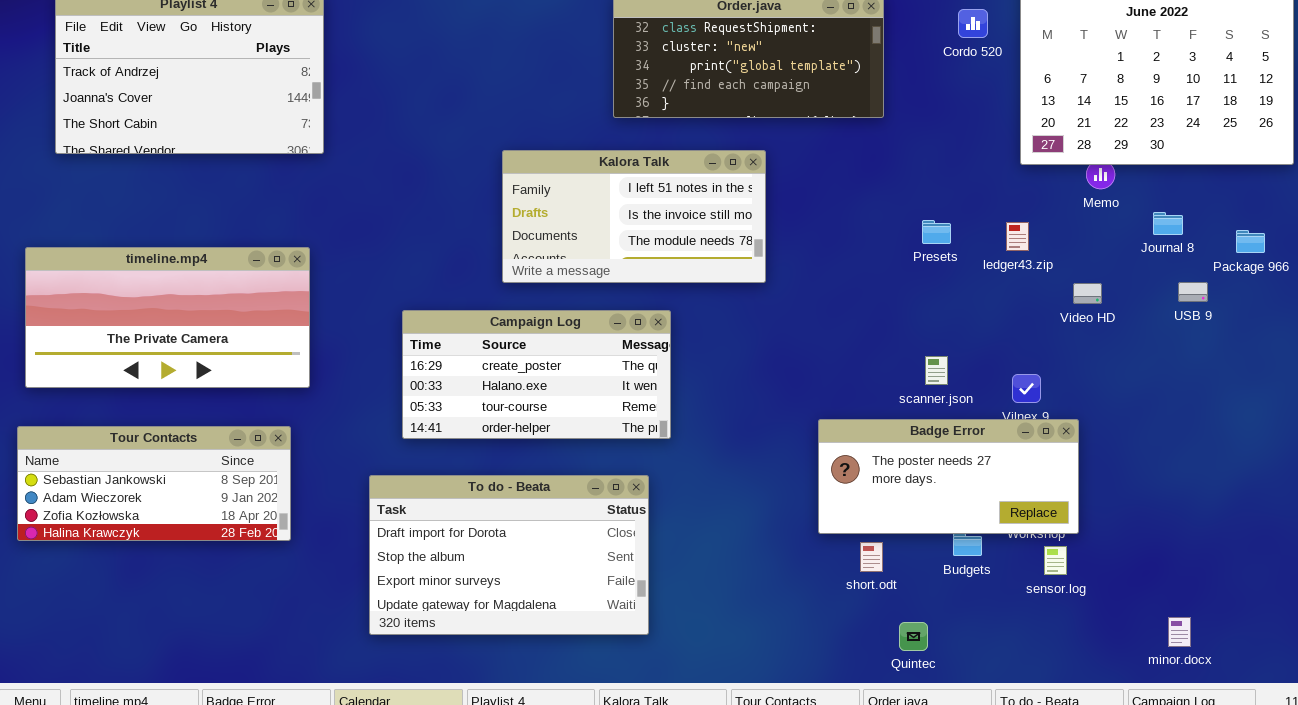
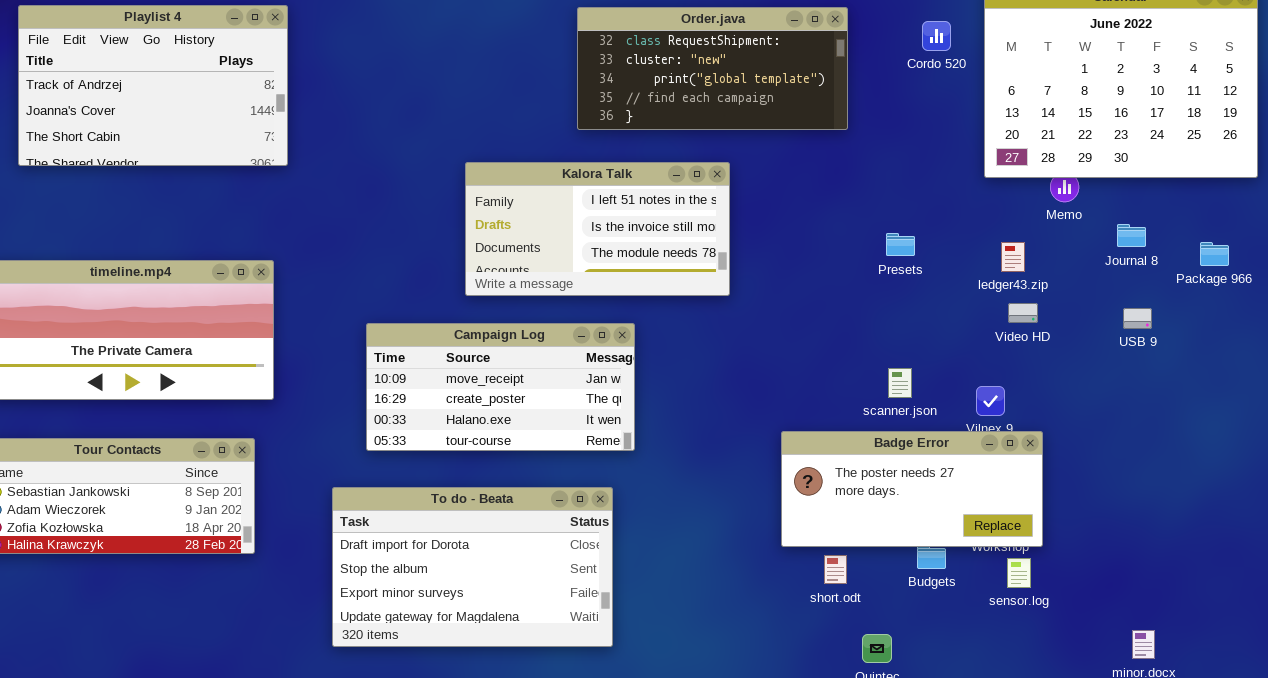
ledger43.zip: [1006,222,1029,251] -> [1001,242,1025,272], moved
USB 9: [1178,282,1208,302] -> [1123,308,1152,329], moved
Video HD: [1073,283,1102,304] -> [1008,303,1038,323], moved
Campaign Log: [402,310,671,439] -> [366,323,635,451], scrolled up 1 row

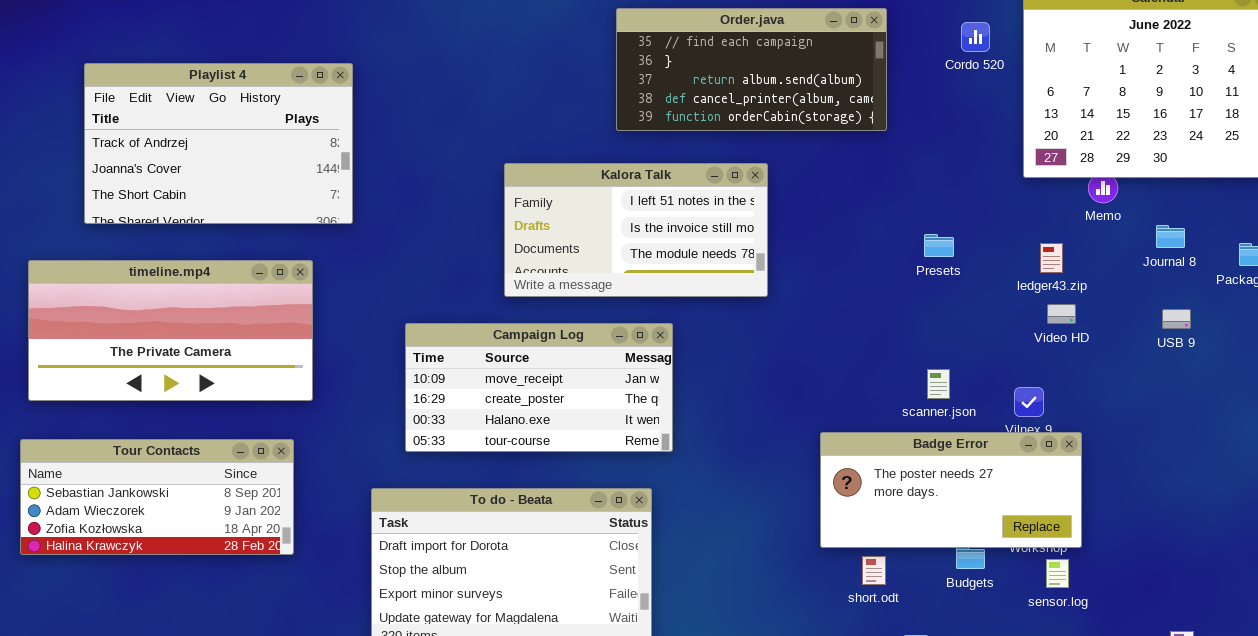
Playlist 4: [18,5,288,166] -> [84,63,353,224], moved
Order.java: [577,7,848,130] -> [616,8,887,131], scrolled down 3 rows

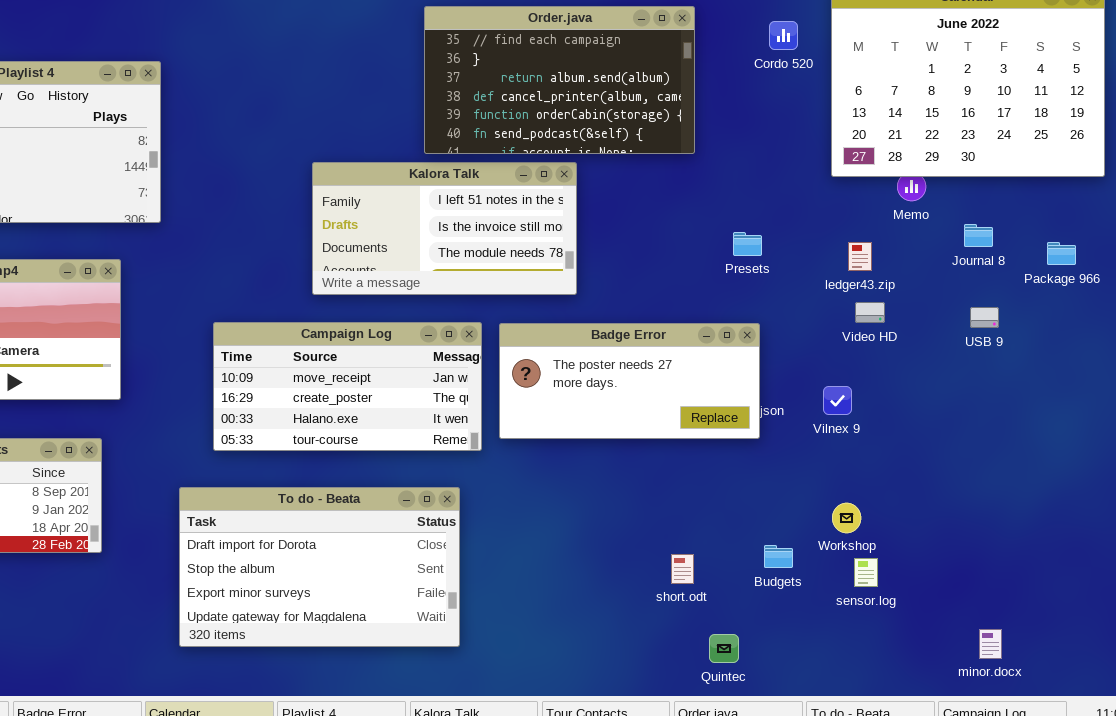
Order.java: [616,8,887,131] -> [424,6,695,154], resized
Badge Error: [820,432,1082,548] -> [499,323,760,439], moved

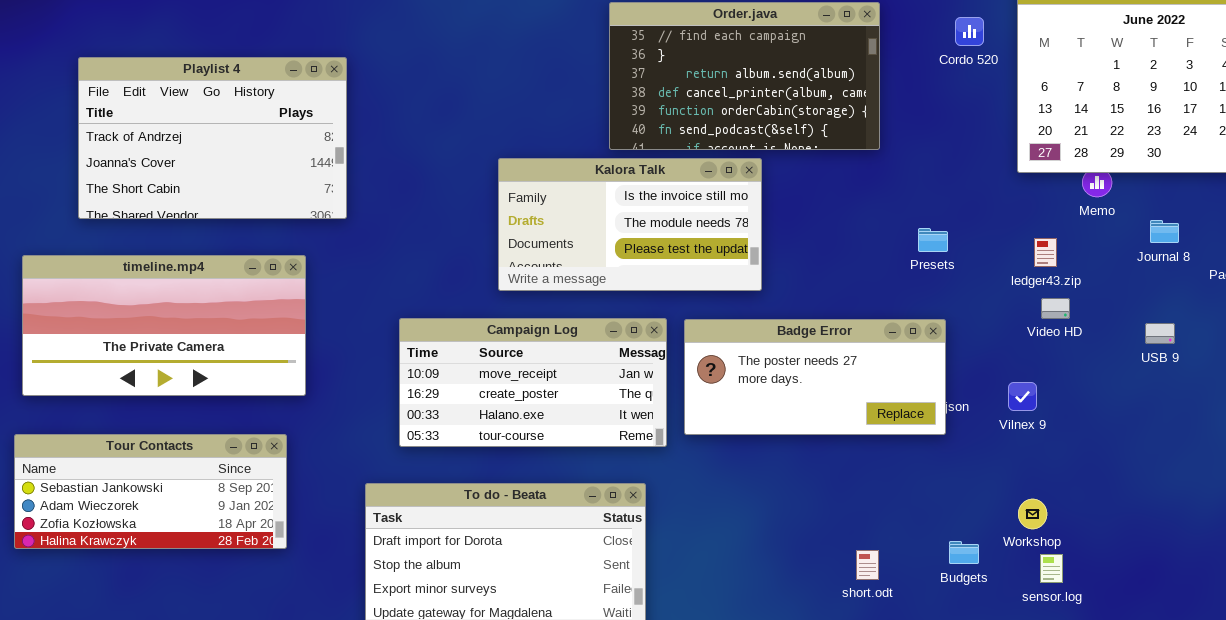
Kalora Talk: [312,162,577,295] -> [498,158,762,291], scrolled down 1 row
USB 9: [970,307,999,328] -> [1145,323,1175,344], moved

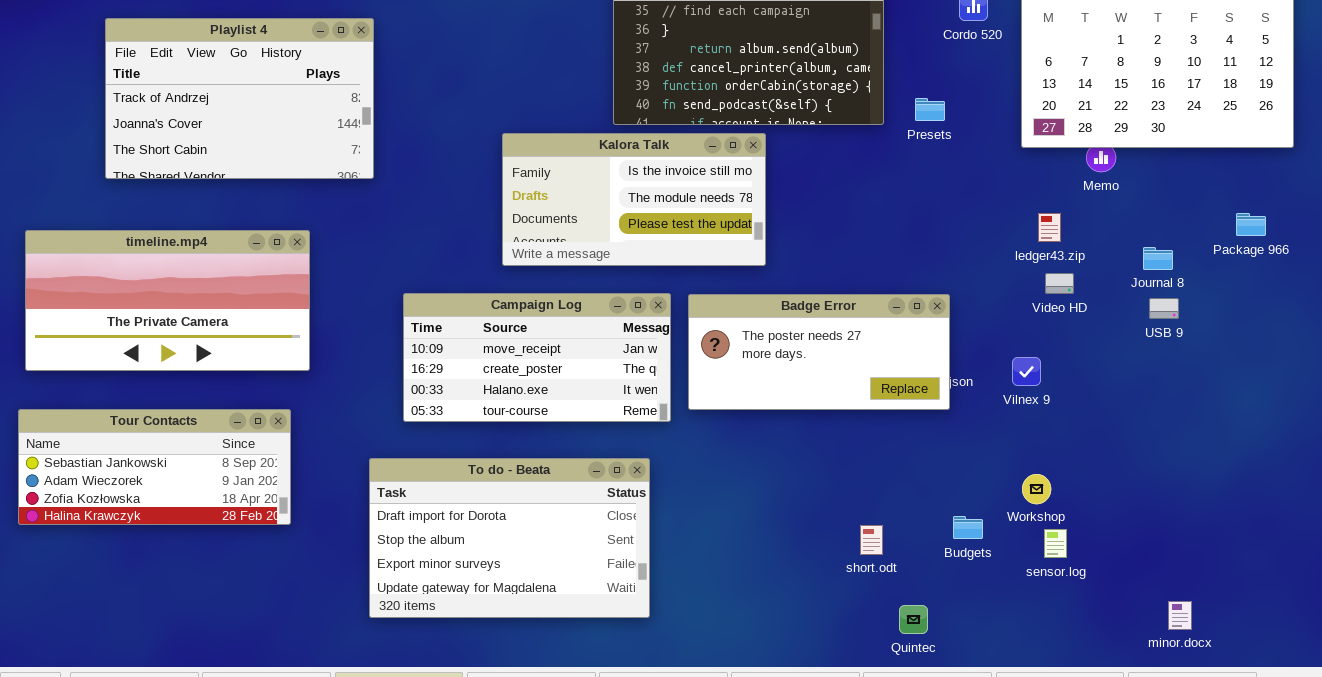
Playlist 4: [78,57,347,219] -> [105,18,374,179], moved
Journal 8: [1150,220,1179,243] -> [1143,247,1173,270], moved
Presets: [918,228,948,252] -> [915,98,945,121], moved

